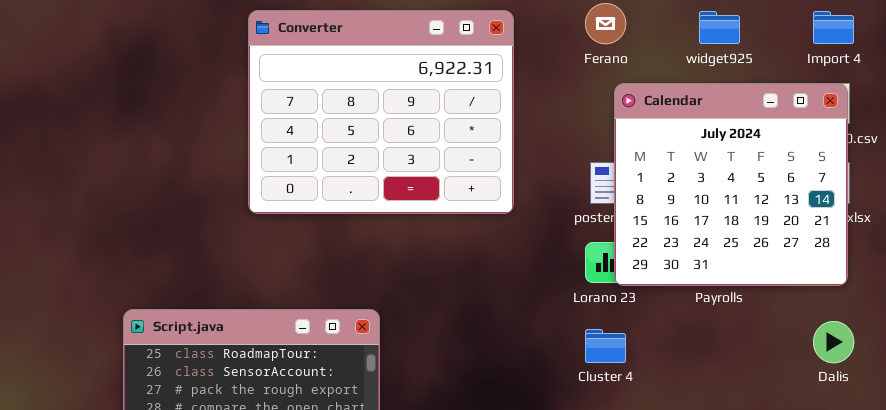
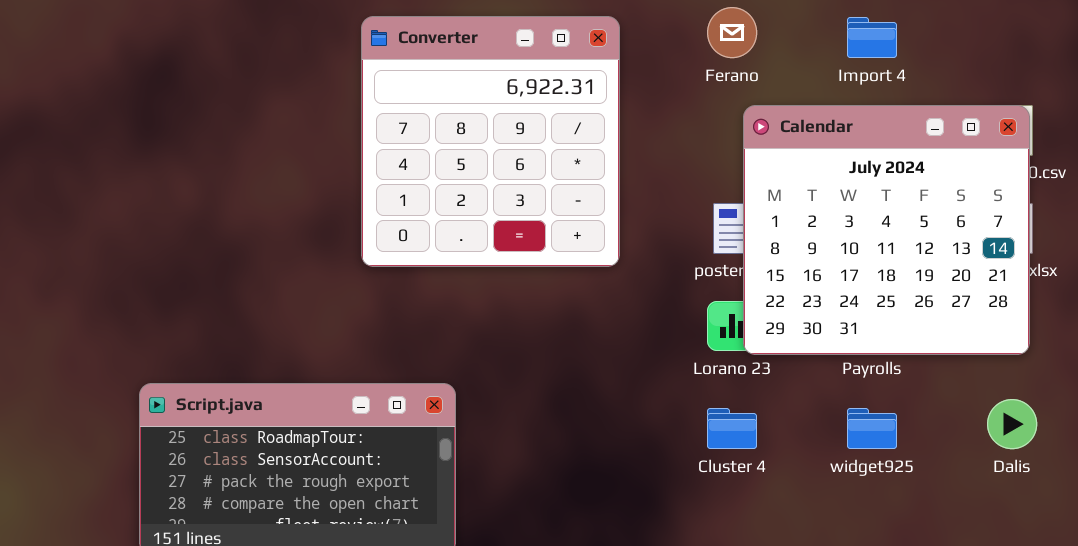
Converter: [248,10,514,214] -> [361,16,620,267], resized
widget925: [699,11,740,44] -> [847,408,897,449], moved
Import 4: [813,11,854,44] -> [847,17,897,58], moved

